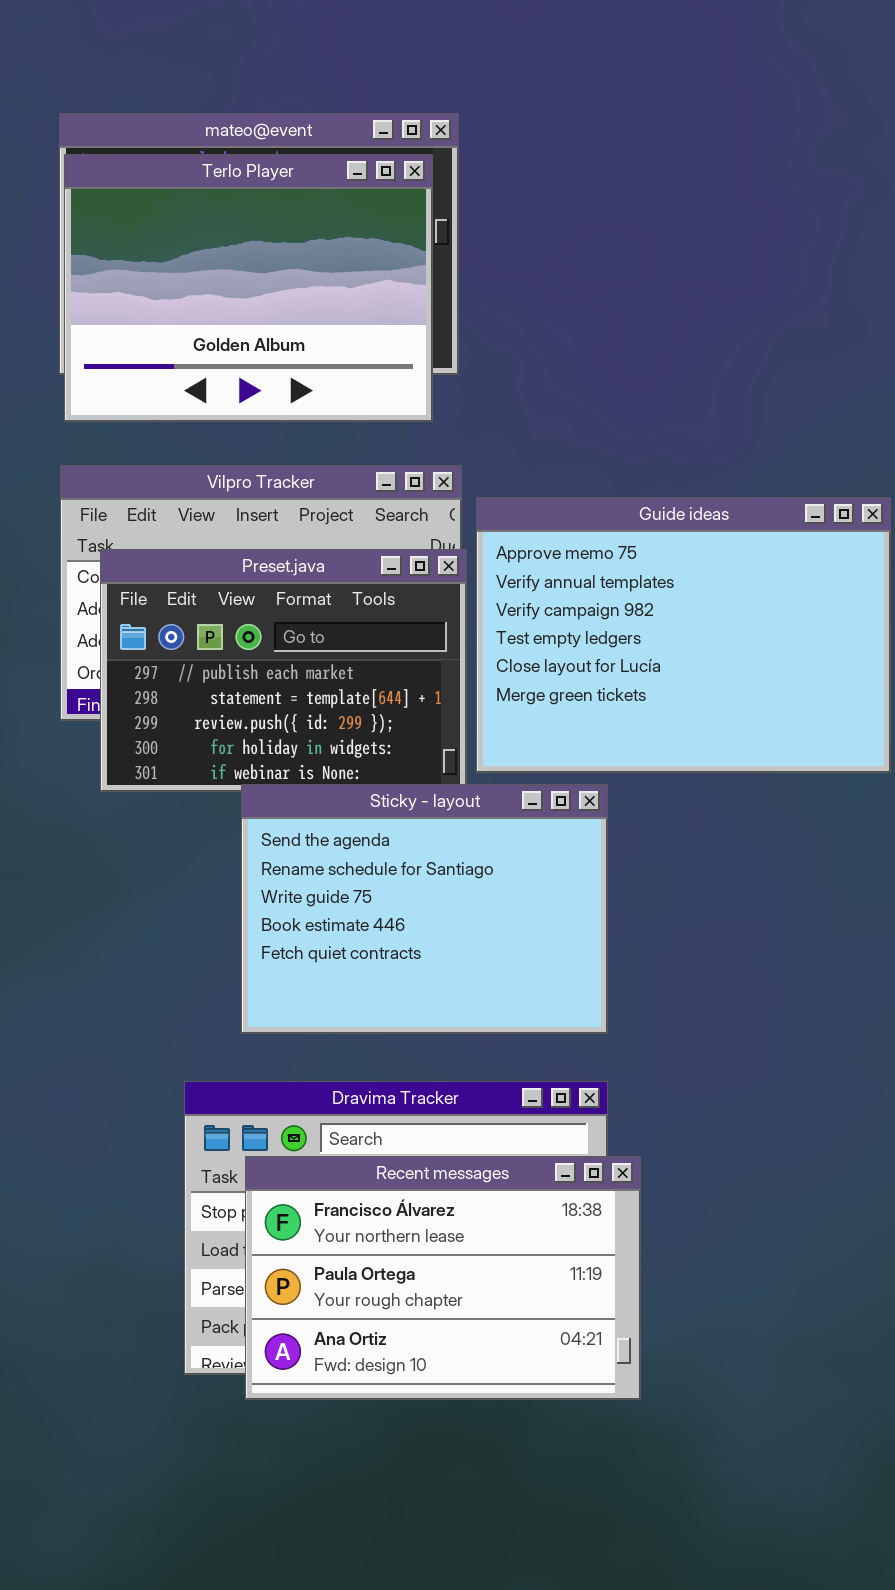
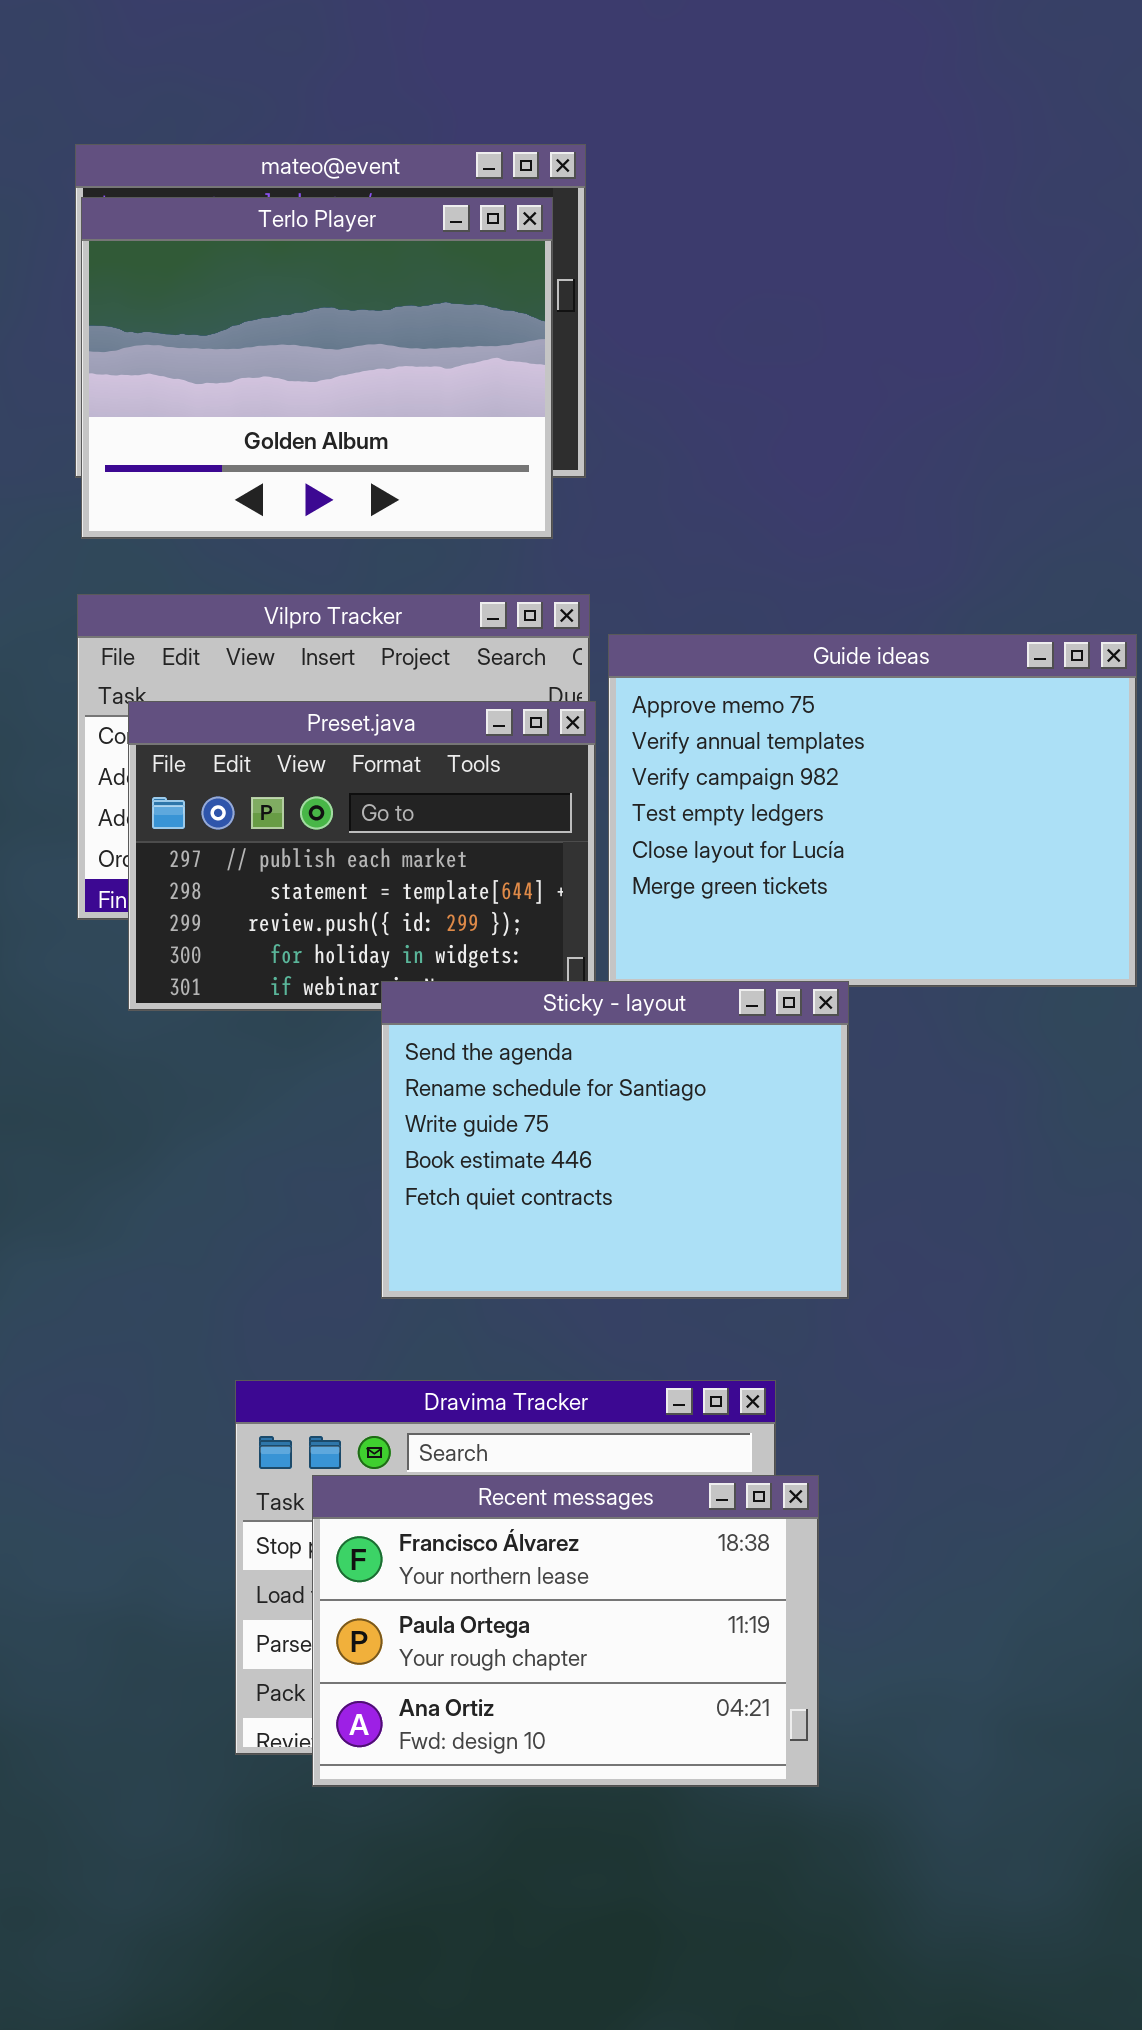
Sticky - layout: [241,784,608,1034] -> [381,981,849,1299], moved

